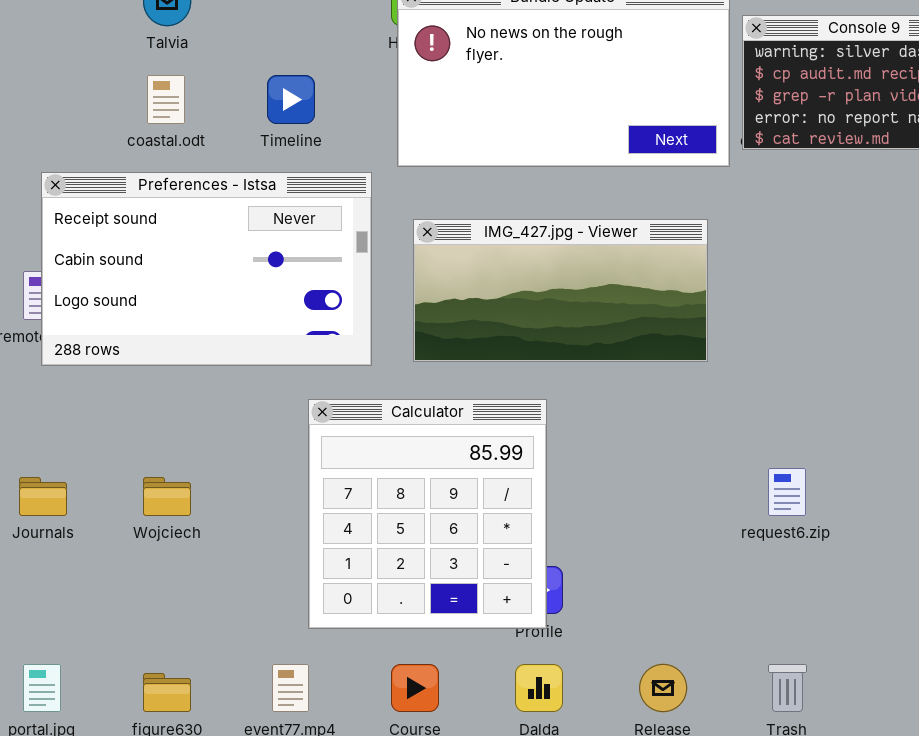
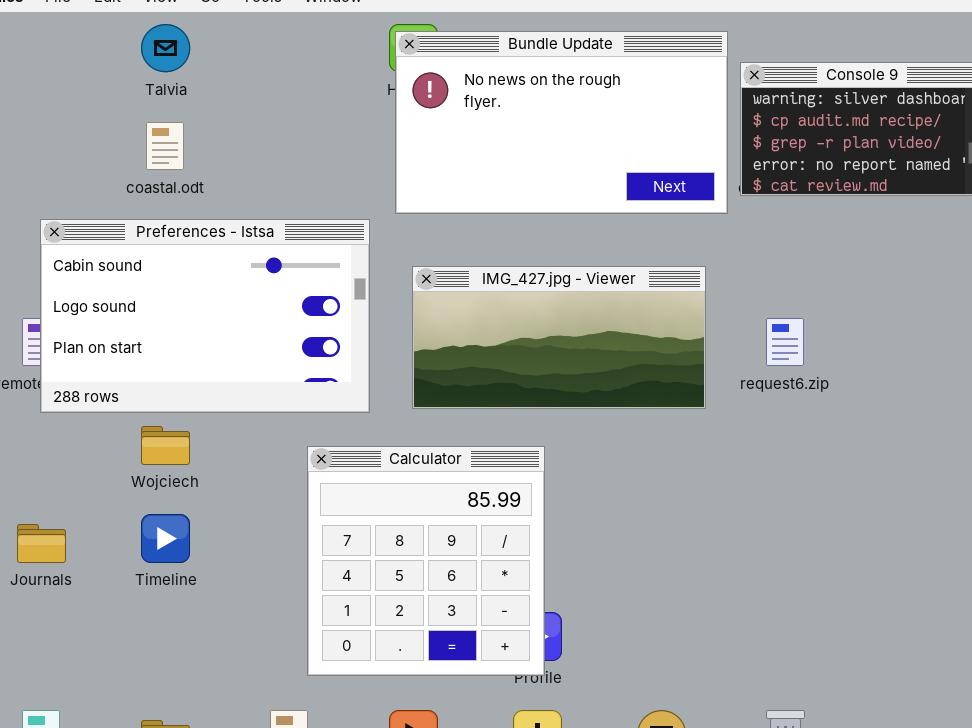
Timeline: [267,75,315,124] -> [141,514,190,563], moved
Preferences - Istsa: [41,172,372,366] -> [40,219,370,413], scrolled down 1 row
request6.zip: [768,468,806,516] -> [766,318,804,366], moved
Wojciech: [143,477,191,516] -> [141,426,190,465], moved

